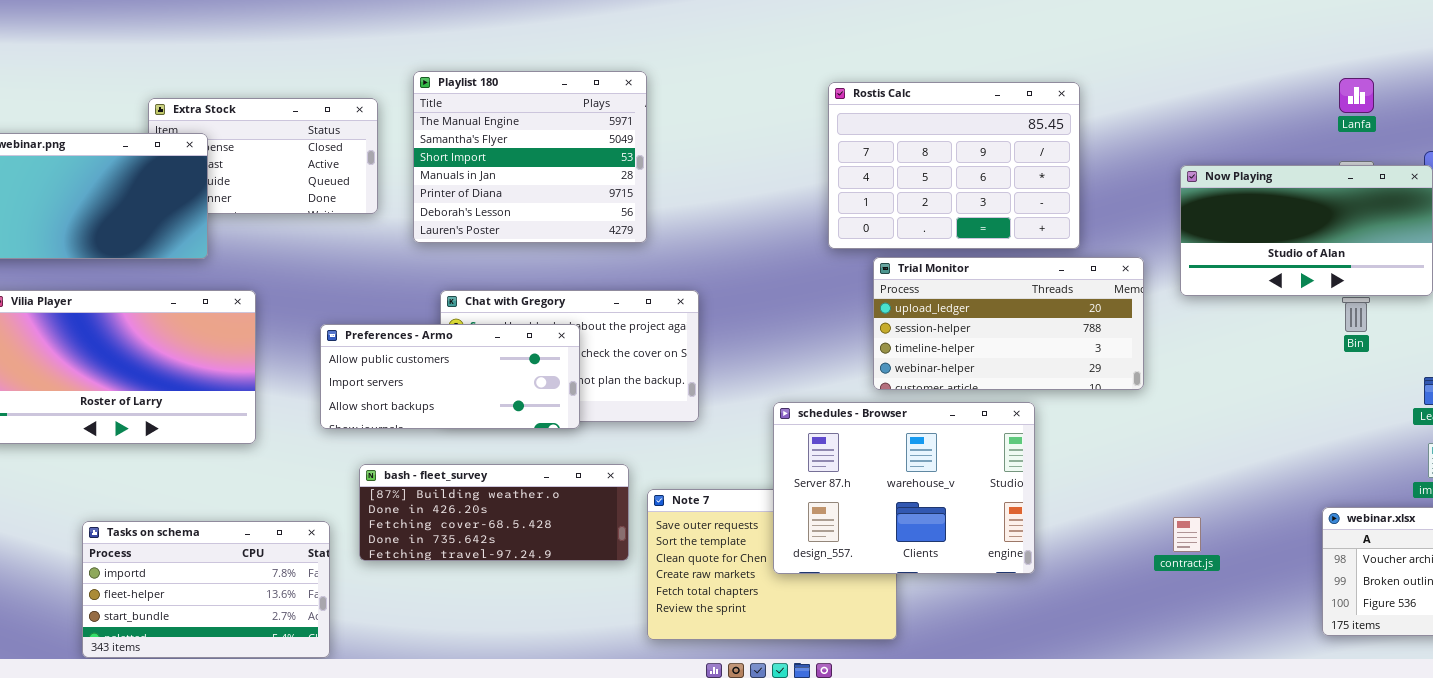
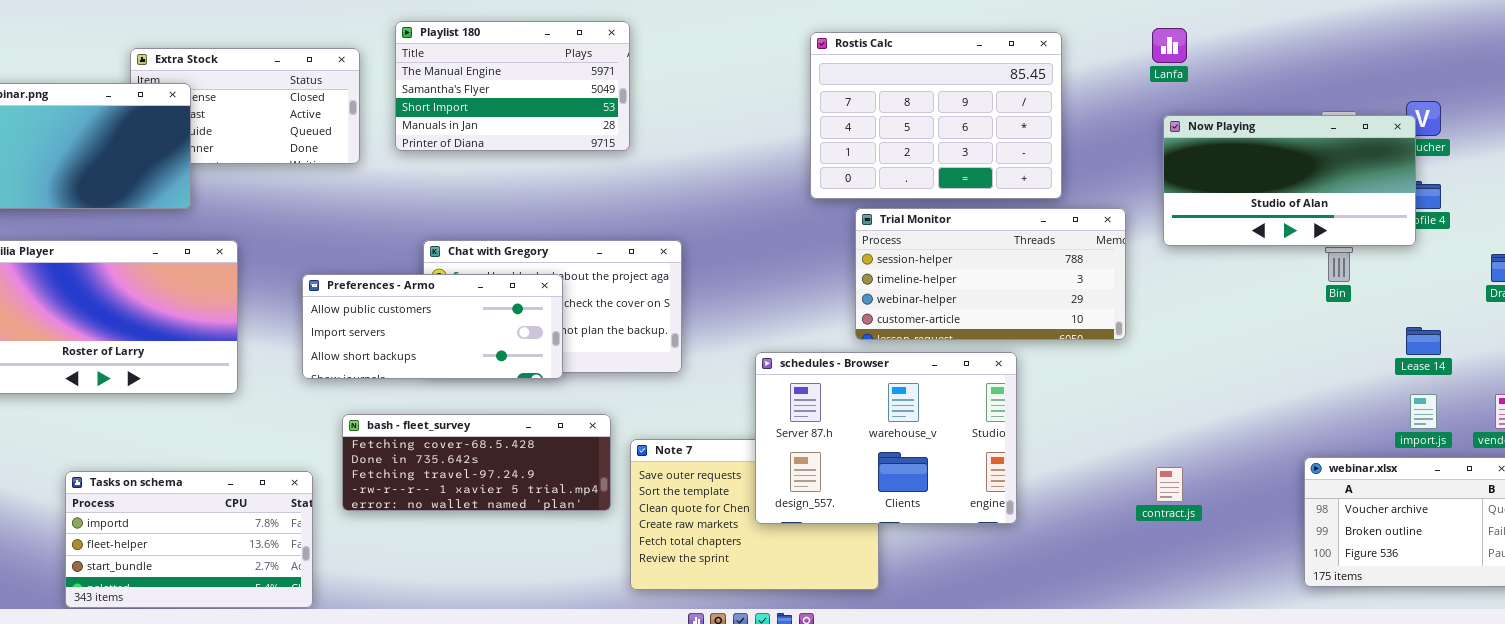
Playlist 180: [413,71,647,243] -> [395,21,630,151], resized
Lanfa: [1339,78,1374,113] -> [1152,28,1187,63], moved
Trial Monitor: [873,257,1144,390] -> [855,208,1126,340], scrolled down 1 row
bash - fleet_survey: [359,464,629,561] -> [342,414,611,511], scrolled down 2 rows

